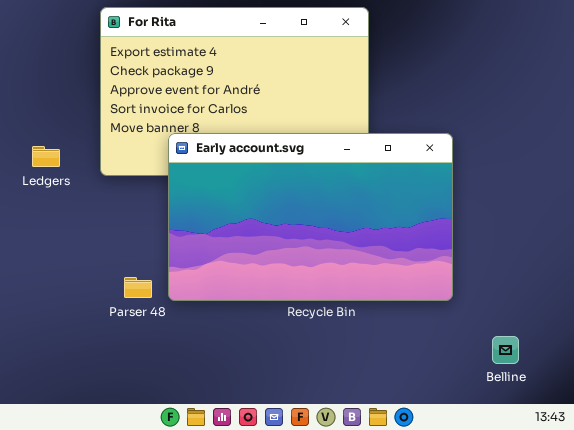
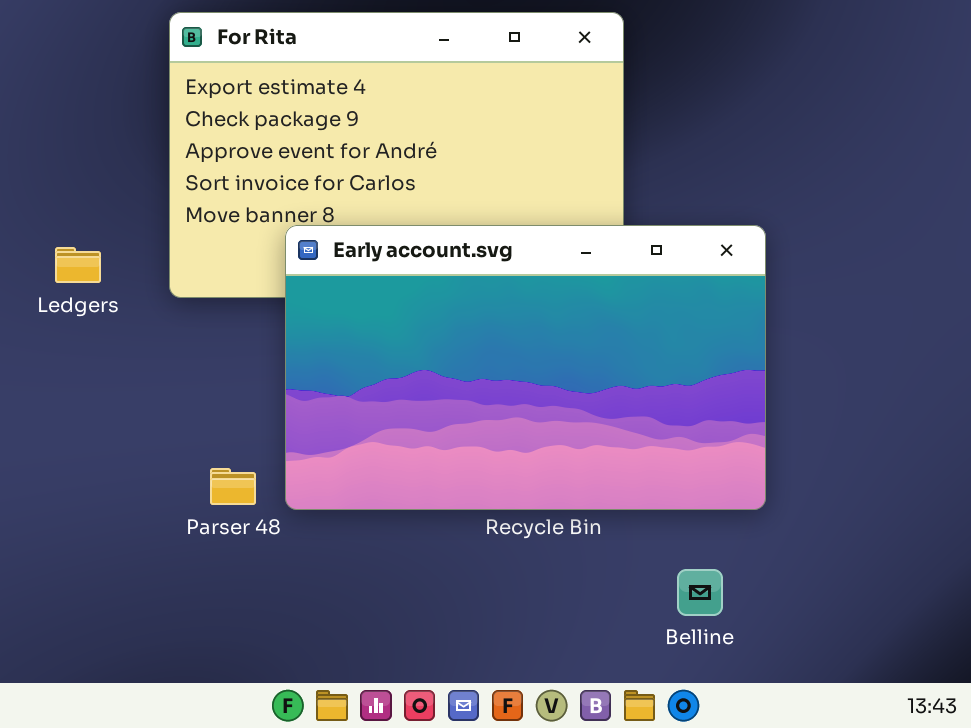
Belline: [492,336,519,364] -> [677,569,723,616], moved

